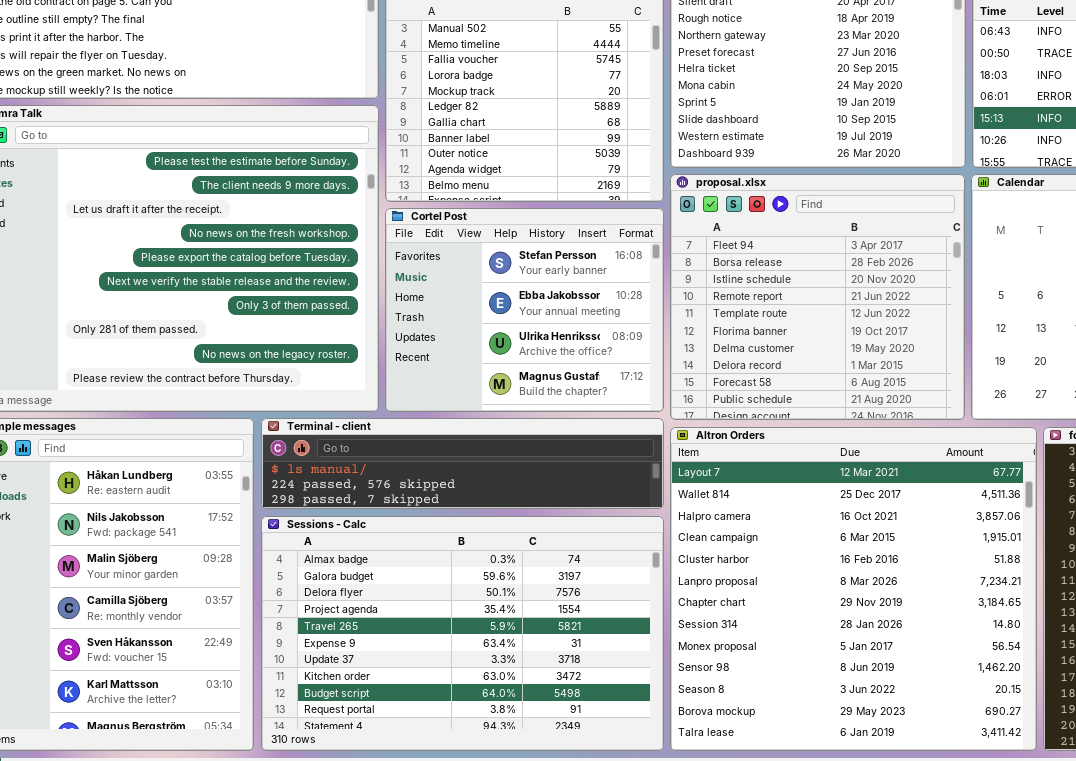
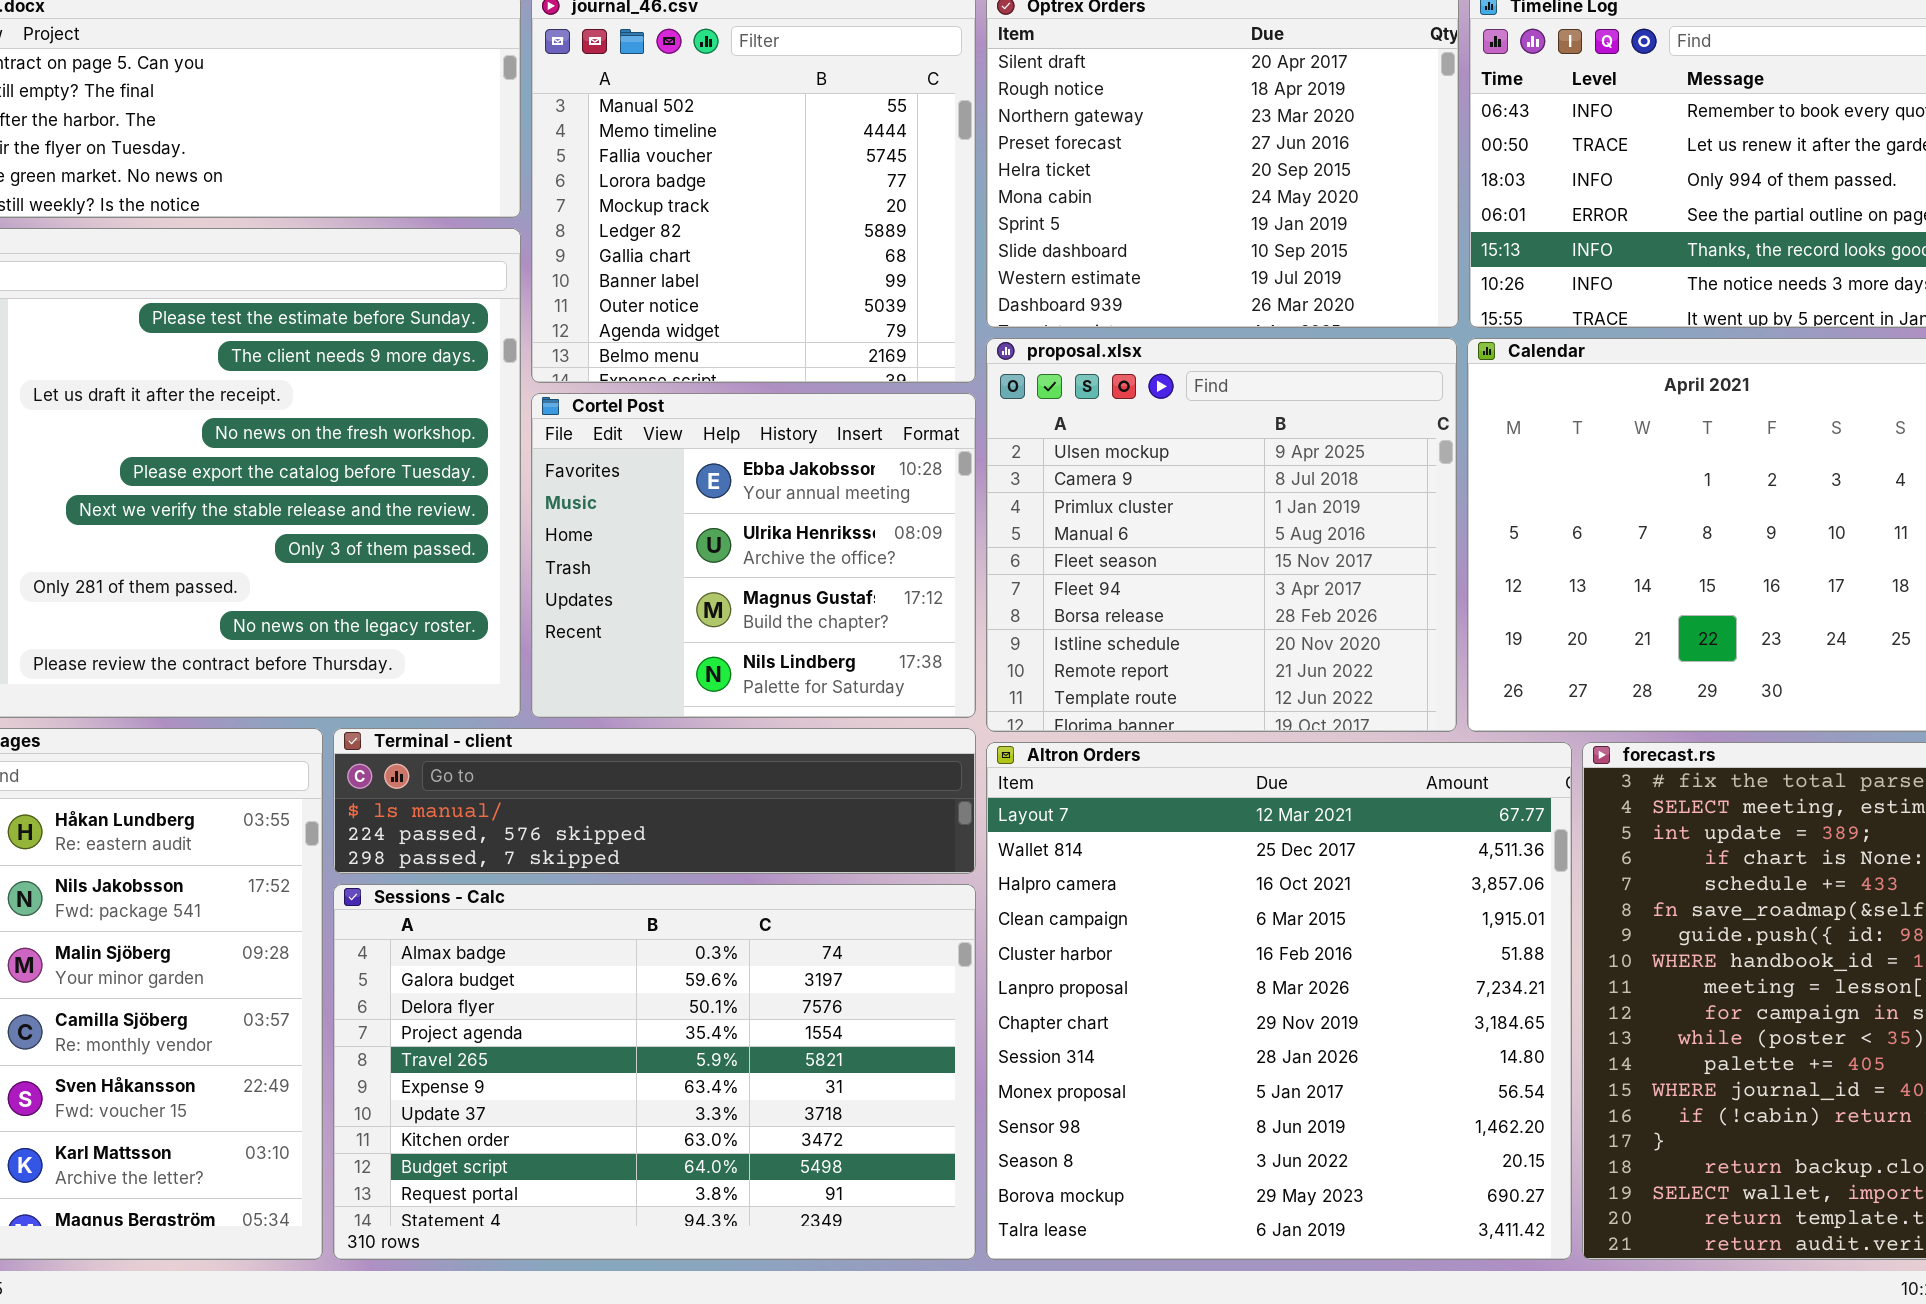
proposal.xlsx: [670,174,965,420] -> [986,338,1457,732], scrolled up 5 rows
Cortel Post: [385,208,664,412] -> [531,393,976,718], scrolled down 1 row

